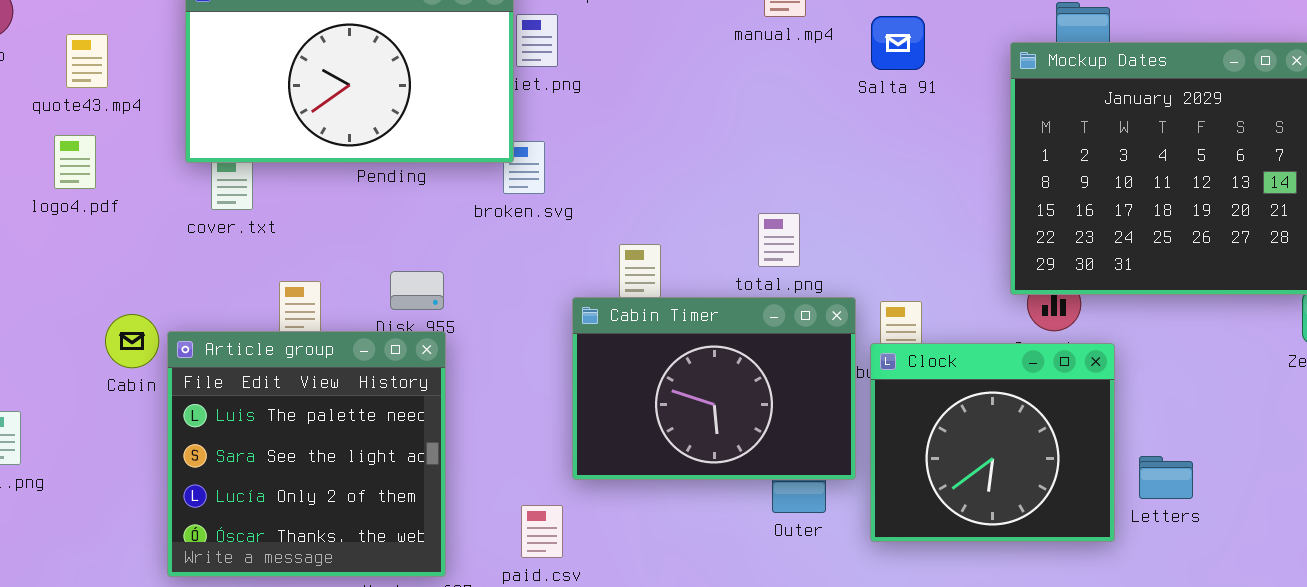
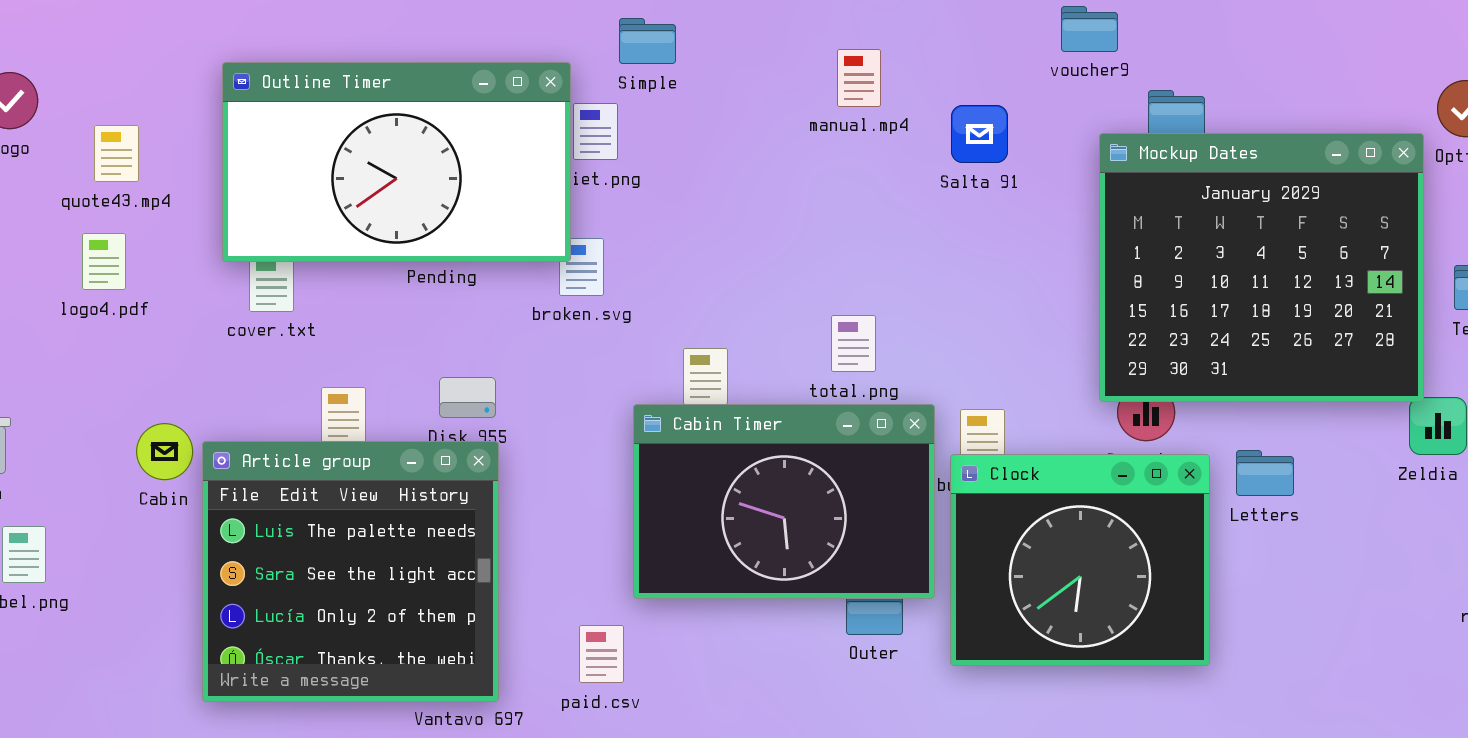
Letters: [1139,456,1193,499] -> [1236,450,1294,496], moved

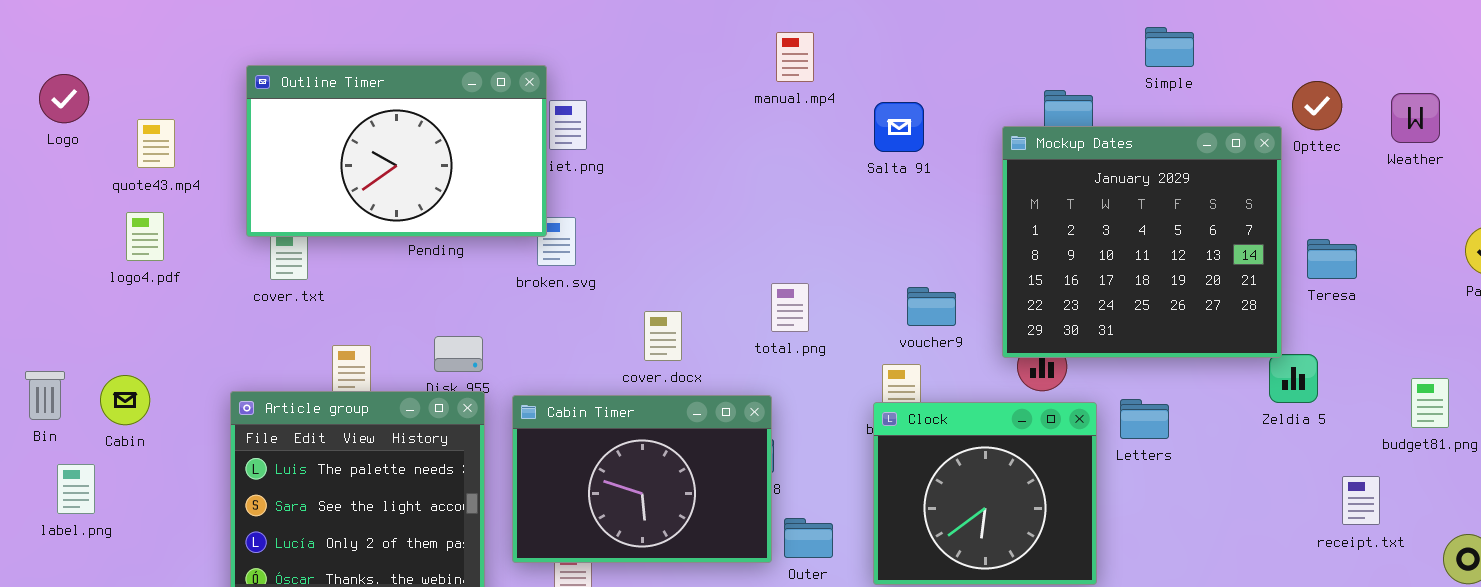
voucher9: [1061,6,1118,52] -> [907,287,956,326], moved
Simple: [619,18,676,64] -> [1145,27,1194,67], moved
manual.mp4: [837,49,881,107] -> [776,32,814,82], moved
Cabin Timer: [633,404,935,599] -> [512,395,772,563], moved
Cabin: [136,423,193,480] -> [100,375,150,425], moved

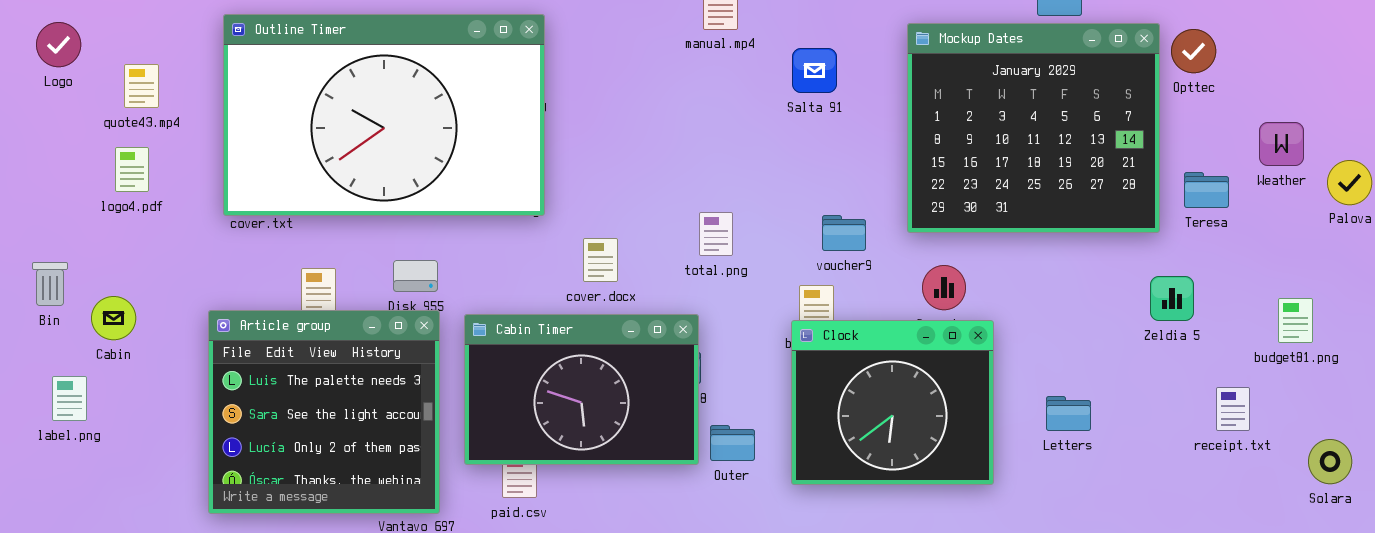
Outline Timer: [246,65,547,237] -> [223,14,545,216], resized
Weather: [1391,93,1440,143] -> [1259,122,1304,166], moved
Mockup Dates: [1002,126,1282,358] -> [907,23,1160,233], moved
Bin: [25,371,65,420] -> [32,262,68,306], moved
Letters: [1120,399,1169,439] -> [1046,396,1091,431], moved

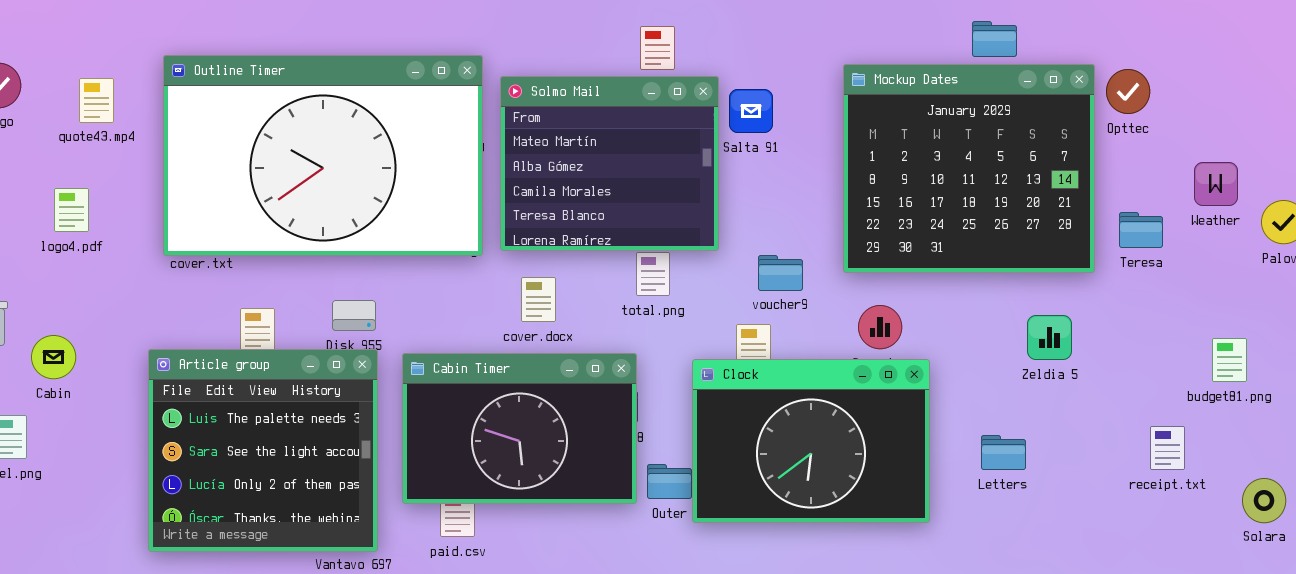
Solmo Mail: none -> [500,76,719,251], opened
quote43.mp4: [124,64,159,108] -> [79,78,114,123], moved
Zeldia 5: [1150,276,1194,321] -> [1027,315,1072,360], moved
Clock: [791,320,994,485] -> [692,359,930,523], resized

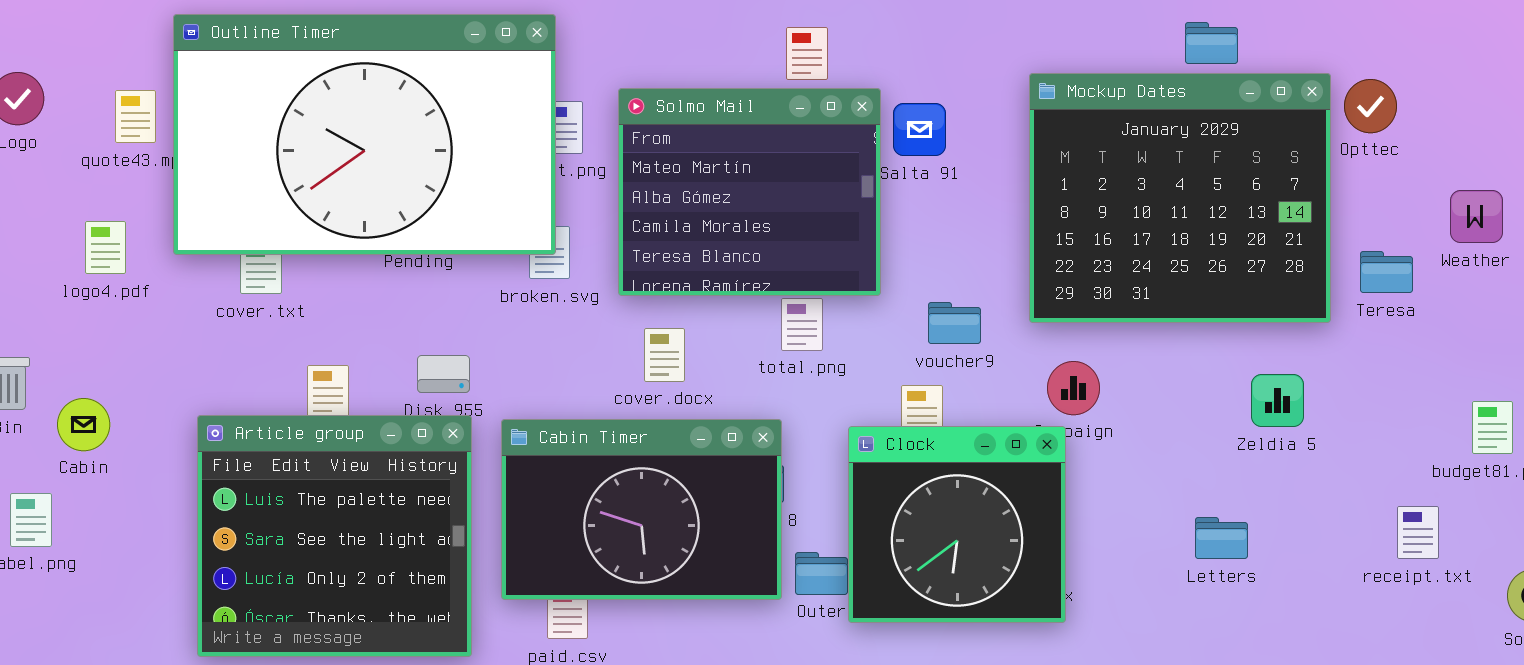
Outline Timer: [163,55,483,256] -> [173,14,556,255], moved
Clock: [692,359,930,523] -> [848,426,1066,623], resized

